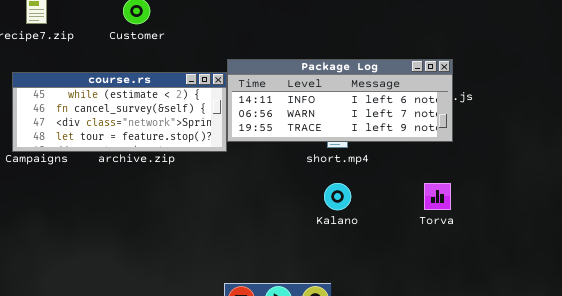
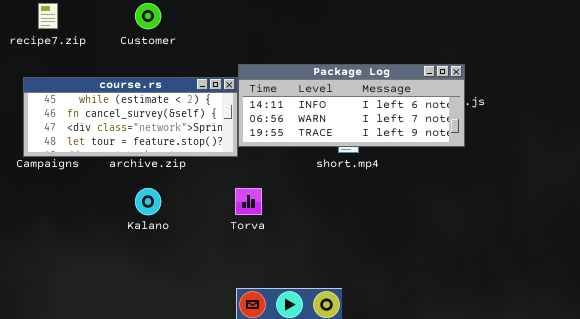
Kalano: [324,183,351,210] -> [135,188,161,215], moved
Torva: [424,183,451,210] -> [235,188,262,215], moved

